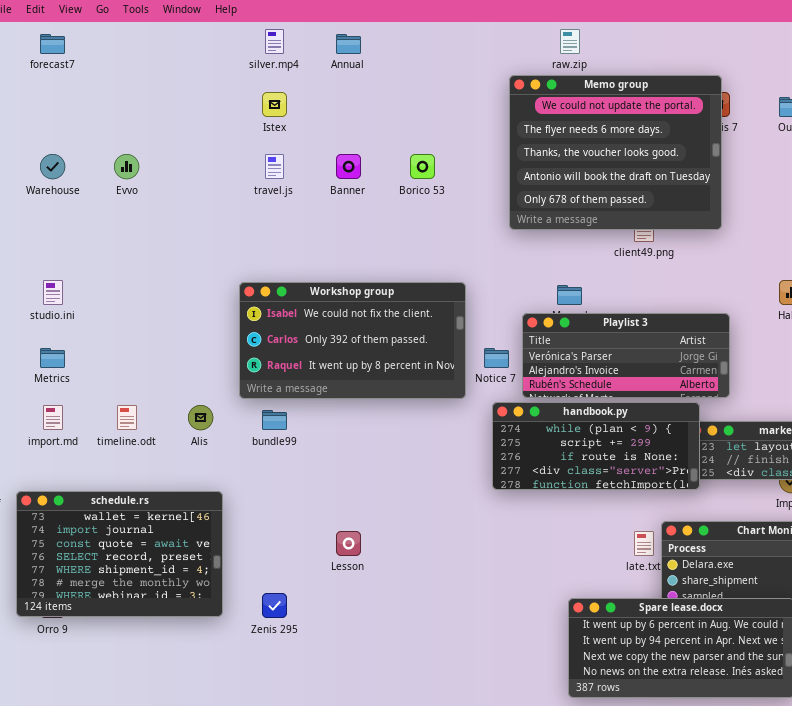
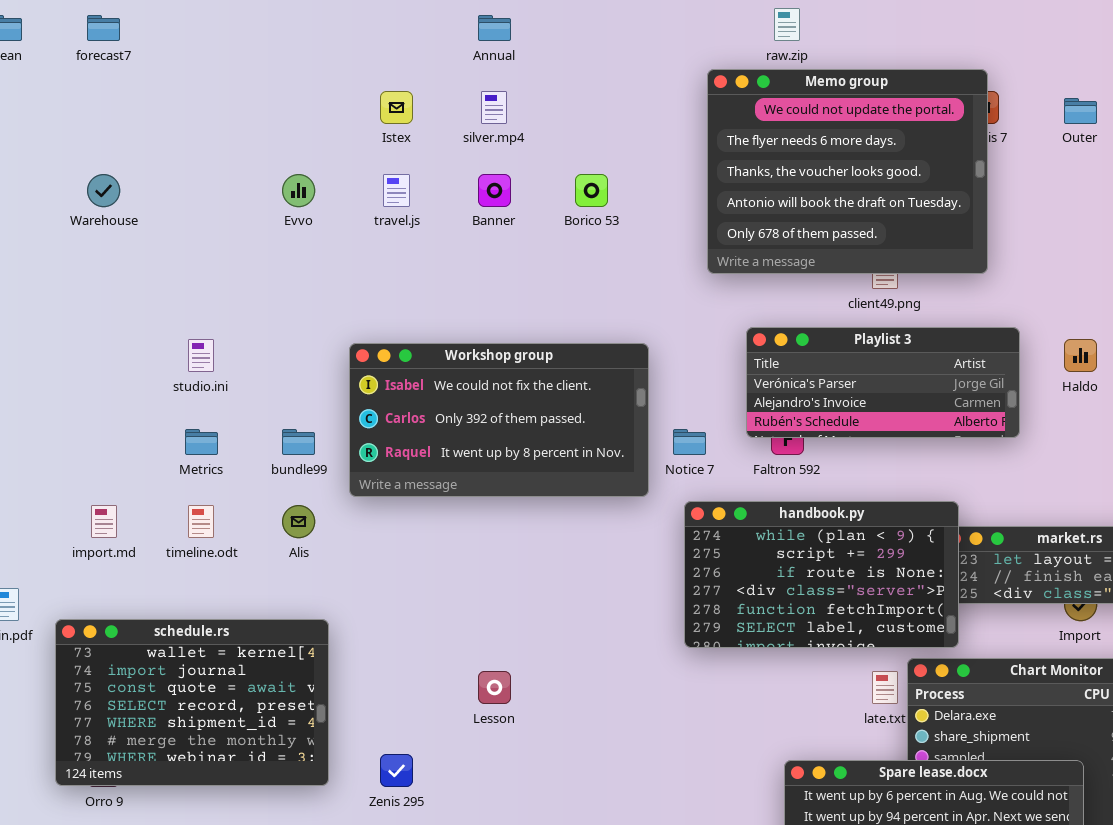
silver.mp4: [265,29,284,54] -> [481,91,507,124], moved
Evvo: [114,154,139,179] -> [282,174,315,207], moved
studio.ini: [43,280,63,305] -> [188,339,214,372], moved
Playlist 3: [522,313,730,398] -> [746,327,1020,438], moved
Metrics: [40,348,65,368] -> [185,429,218,455], moved
handbook.py: [492,402,700,490] -> [684,501,959,648], resized
bundle99: [262,410,287,430] -> [282,429,315,455], moved

